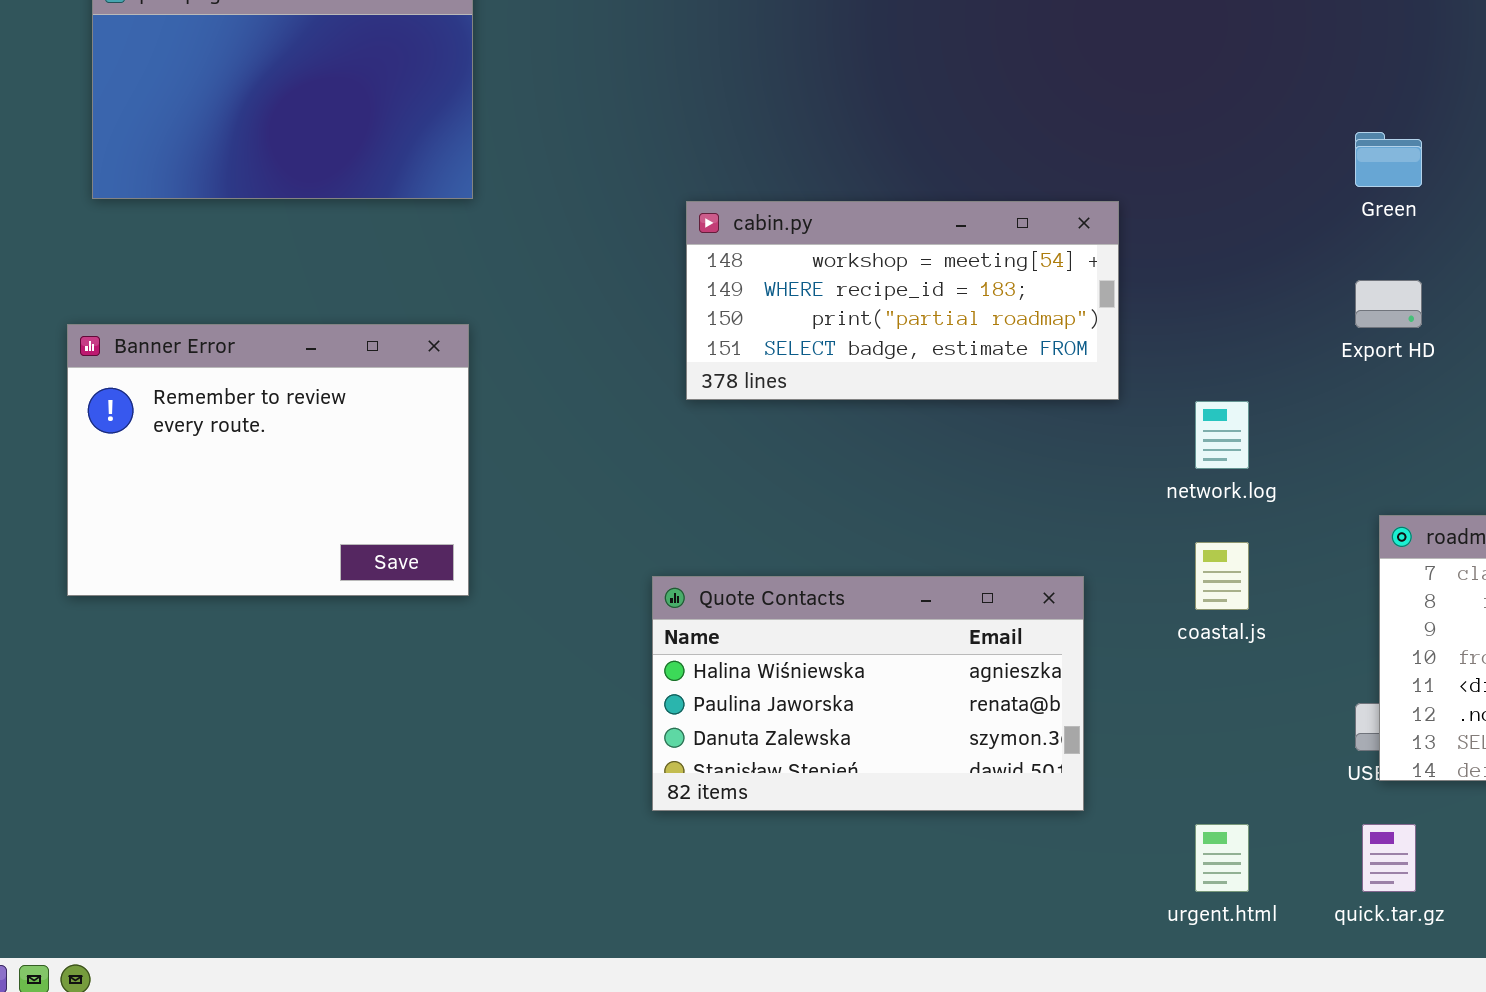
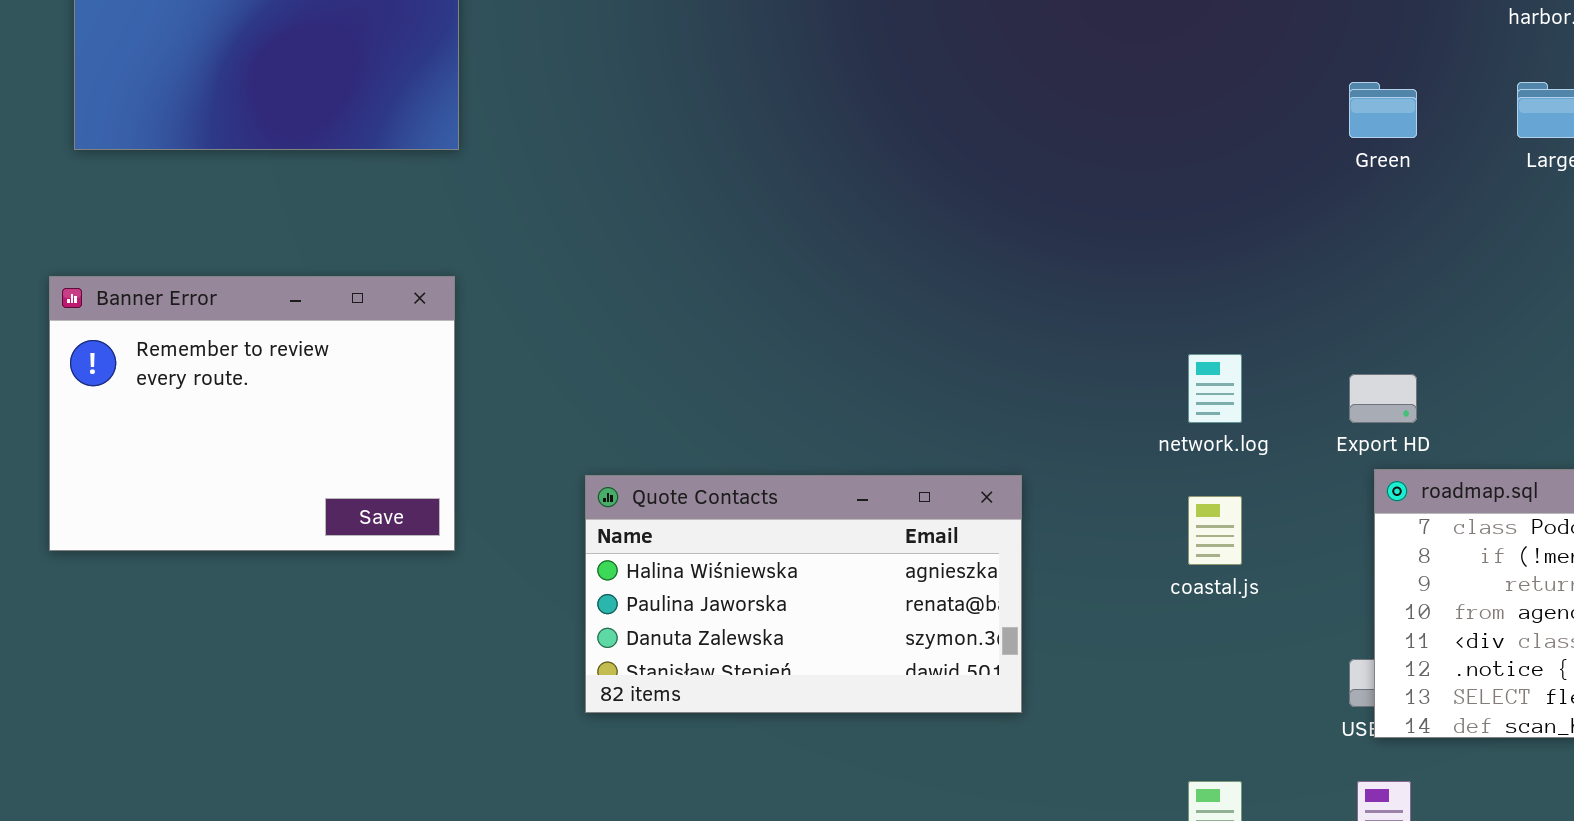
cabin.py: [686,201,1119,400] -> none, closed
Export HD: [1355,280,1422,328] -> [1349,374,1417,423], moved
Quote Contacts: [652,576,1084,811] -> [585,475,1022,713], moved

